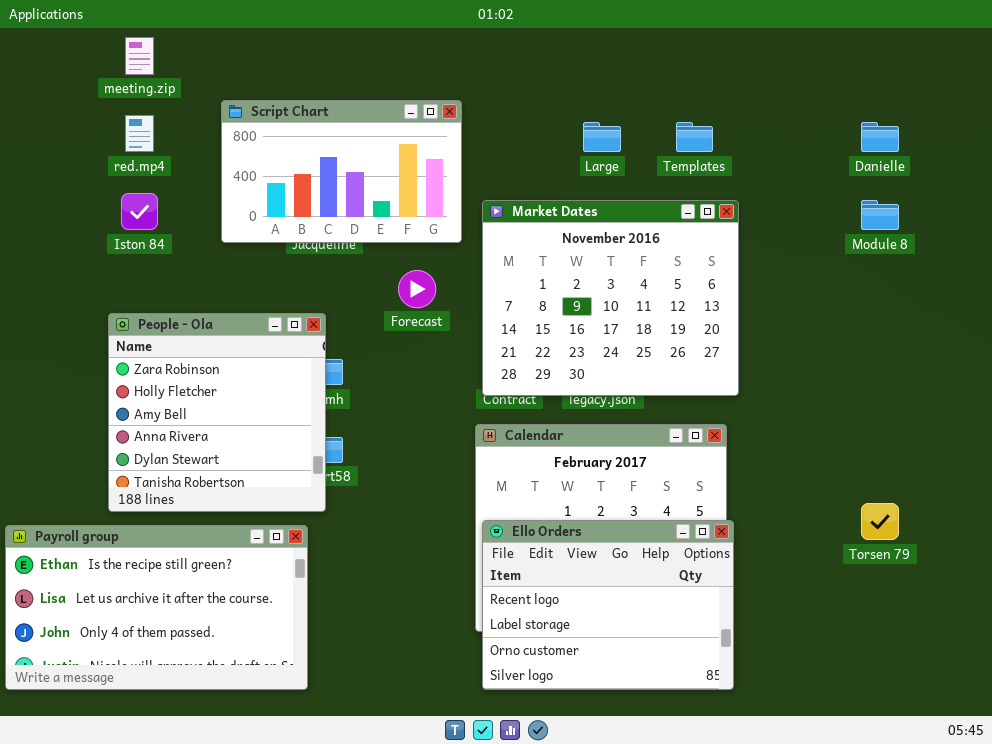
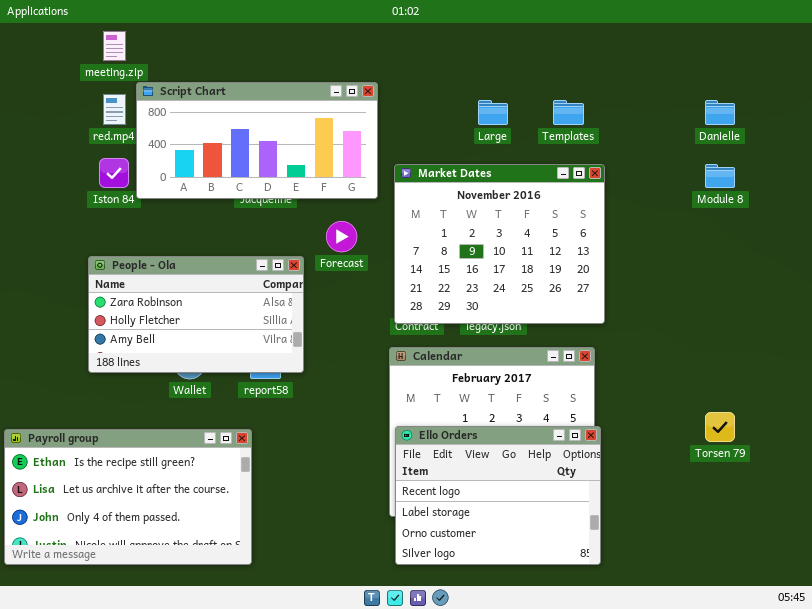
Script Chart: [221,100,462,243] -> [136,82,378,199], resized
People - Ola: [108,313,326,512] -> [88,256,304,373], resized

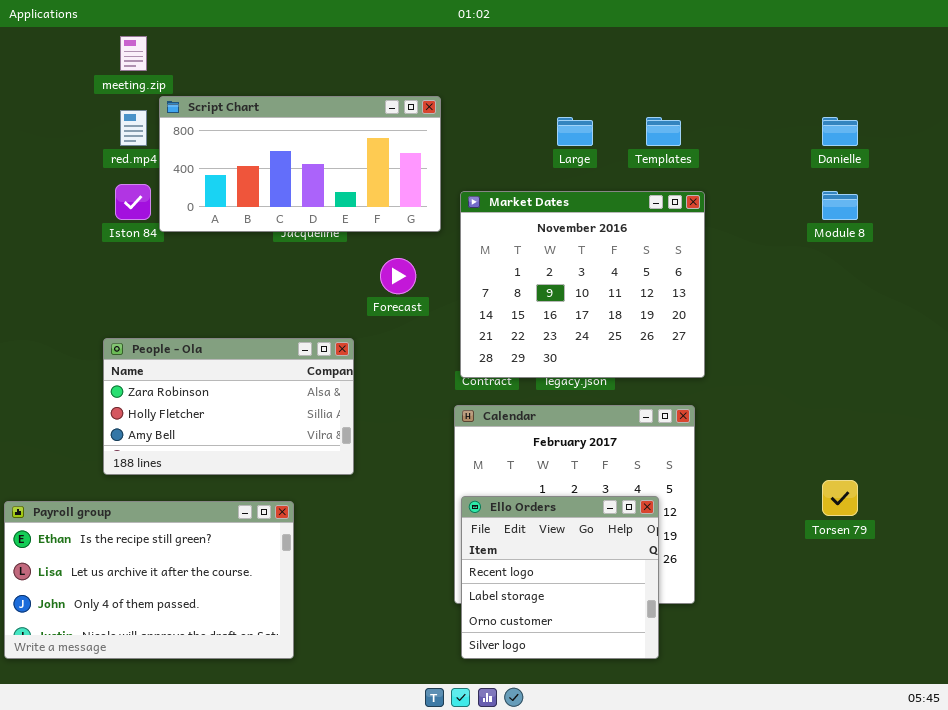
People - Ola: [88,256,304,373] -> [103,338,354,475], moved
Ello Orders: [395,426,601,565] -> [461,496,659,659], resized

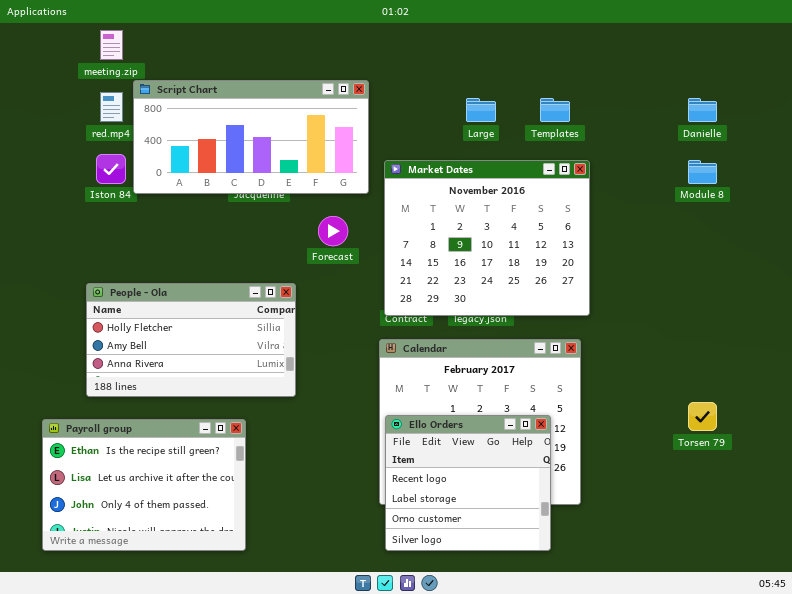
People - Ola: [103,338,354,475] -> [86,283,296,397], scrolled down 1 row
Payroll group: [4,501,294,659] -> [42,419,246,551], resized

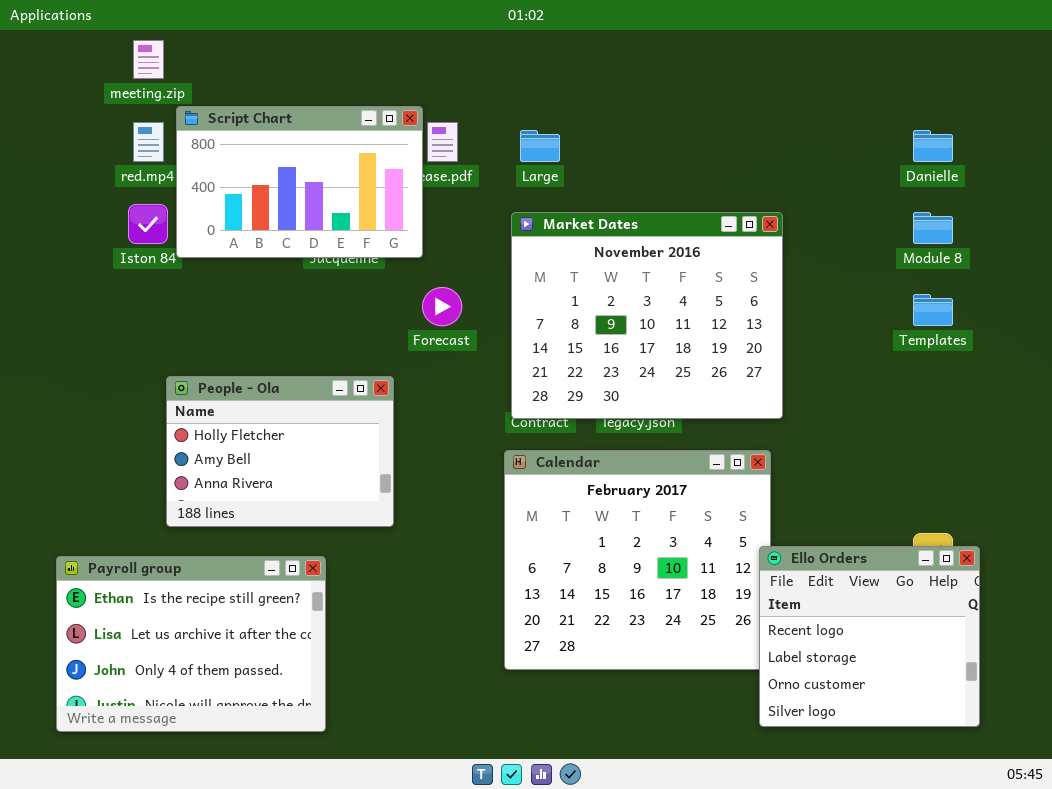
Script Chart: [133,80,369,194] -> [176,106,423,258], resized
Large: [466,98,496,122] -> [520,130,560,162], moved
Templates: [540,98,570,122] -> [913,294,953,326], moved
People - Ola: [86,283,296,397] -> [166,376,394,527], resized
Ello Orders: [385,415,551,551] -> [759,546,980,727], moved

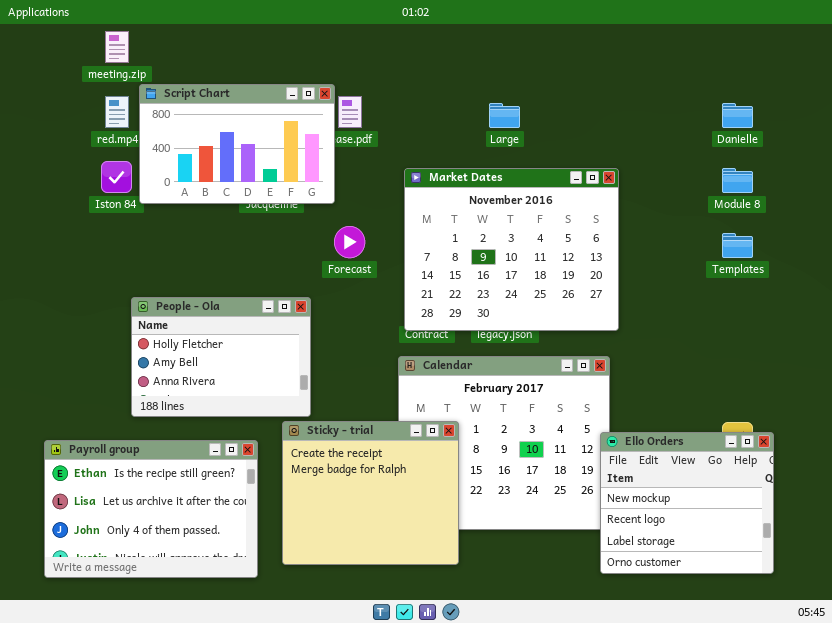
Large: [520,130,560,162] -> [489,103,520,128], moved
Sticky - trial: none -> [282,421,459,565], opened
Ello Orders: [759,546,980,727] -> [600,432,774,574], scrolled up 1 row

